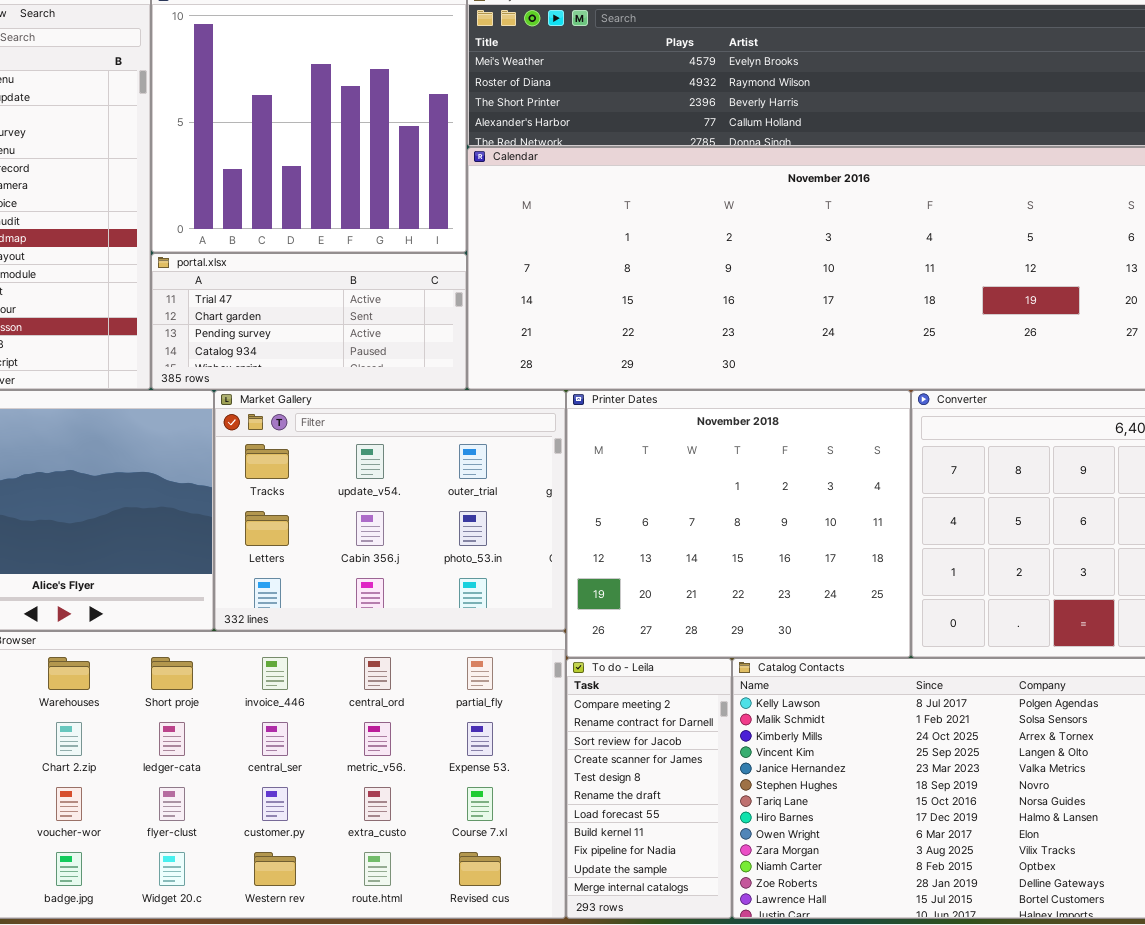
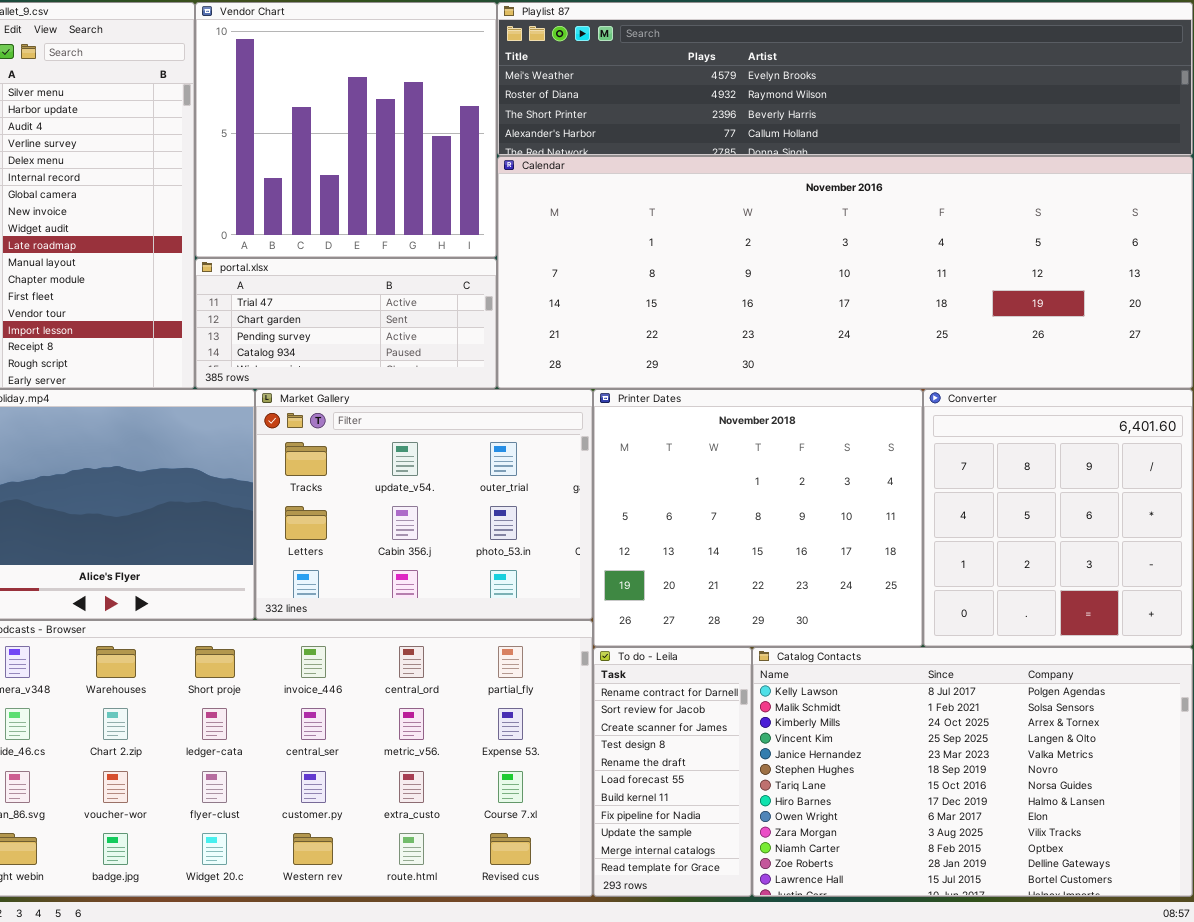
To do - Leila: [566,658,732,919] -> [593,647,752,897], scrolled down 1 row

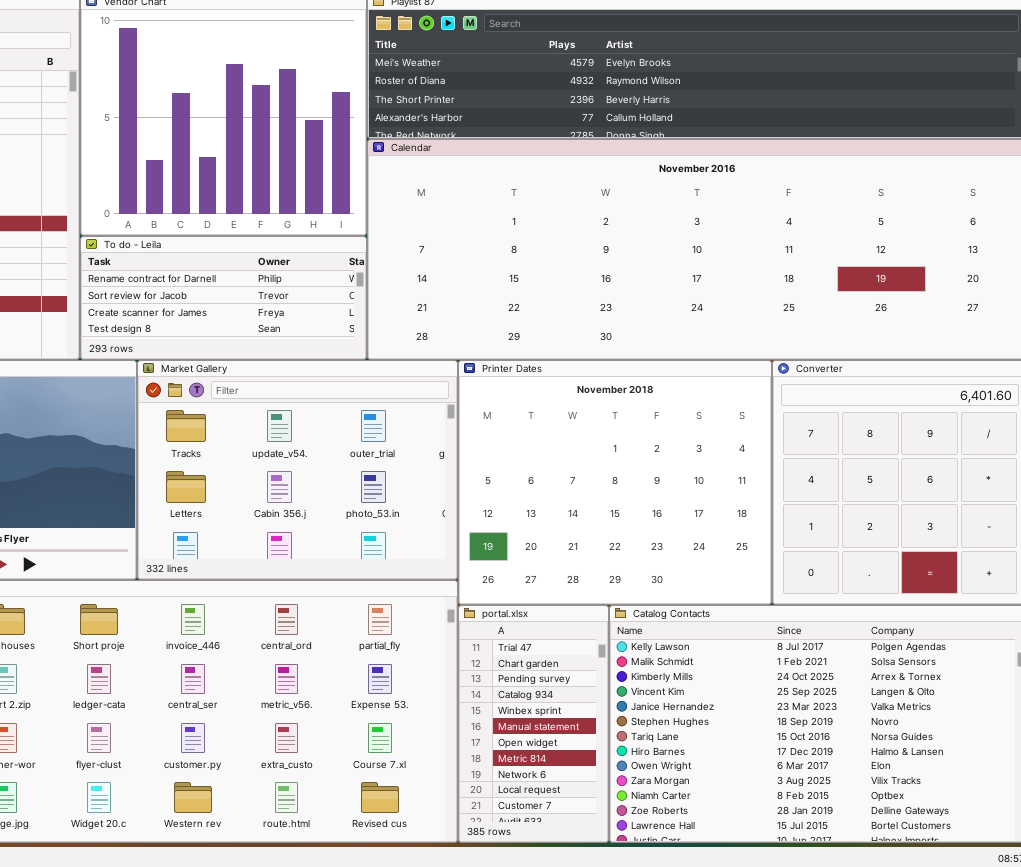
portal.xlsx: [195,258,497,389] -> [458,605,609,843], moved, resized
To do - Leila: [593,647,752,897] -> [80,236,367,360], moved, resized

